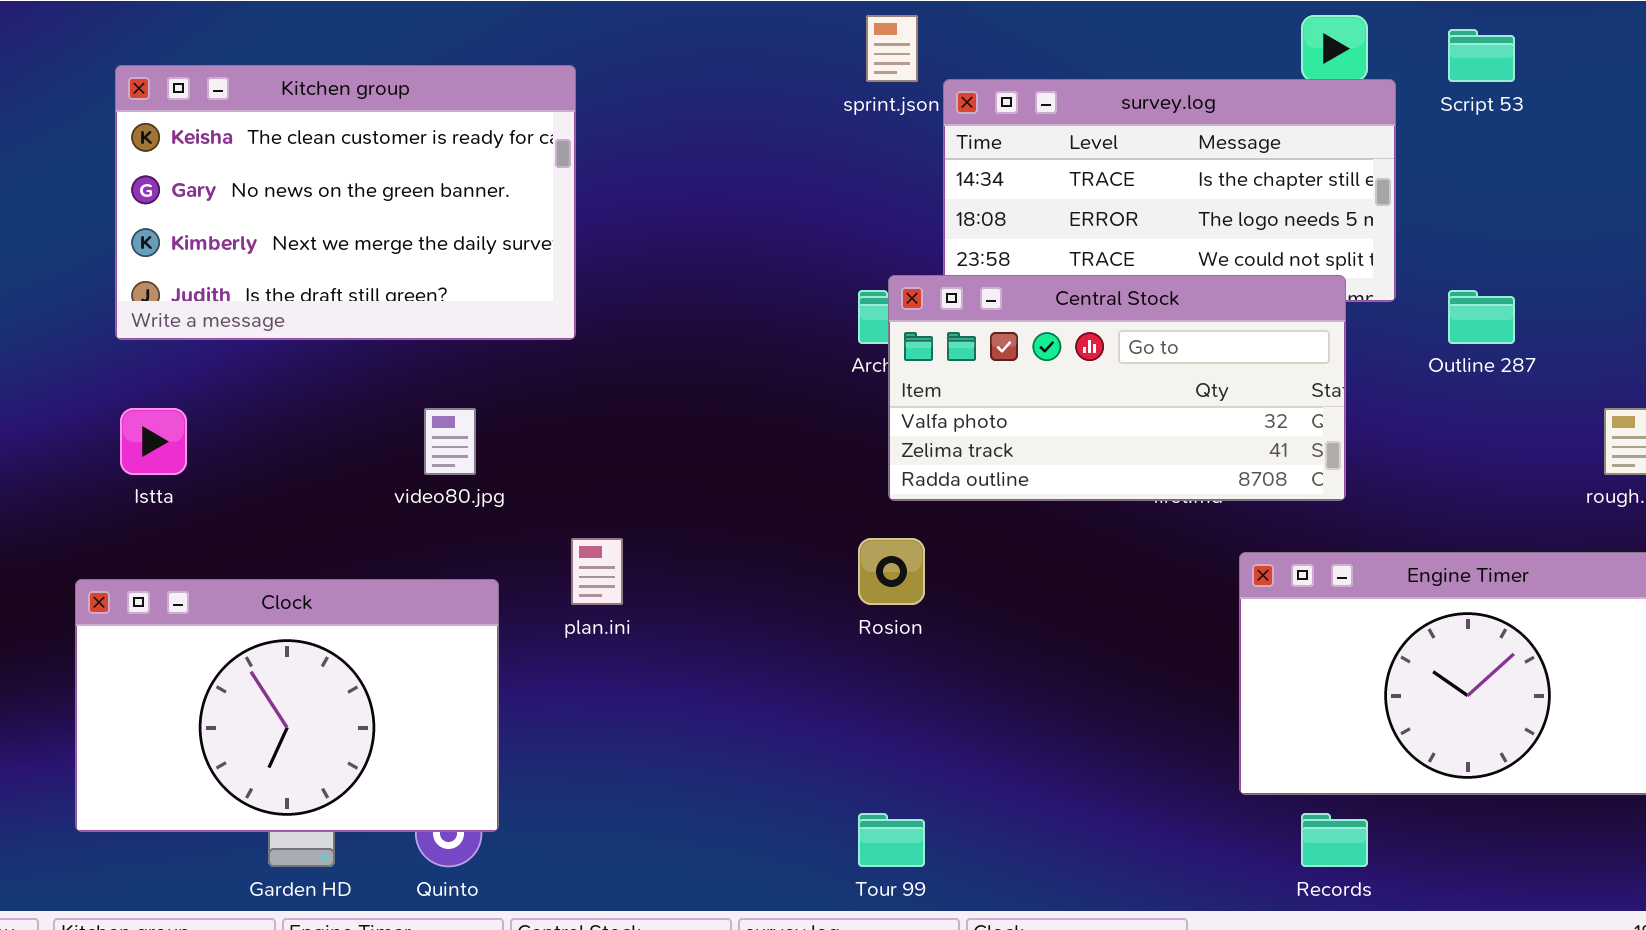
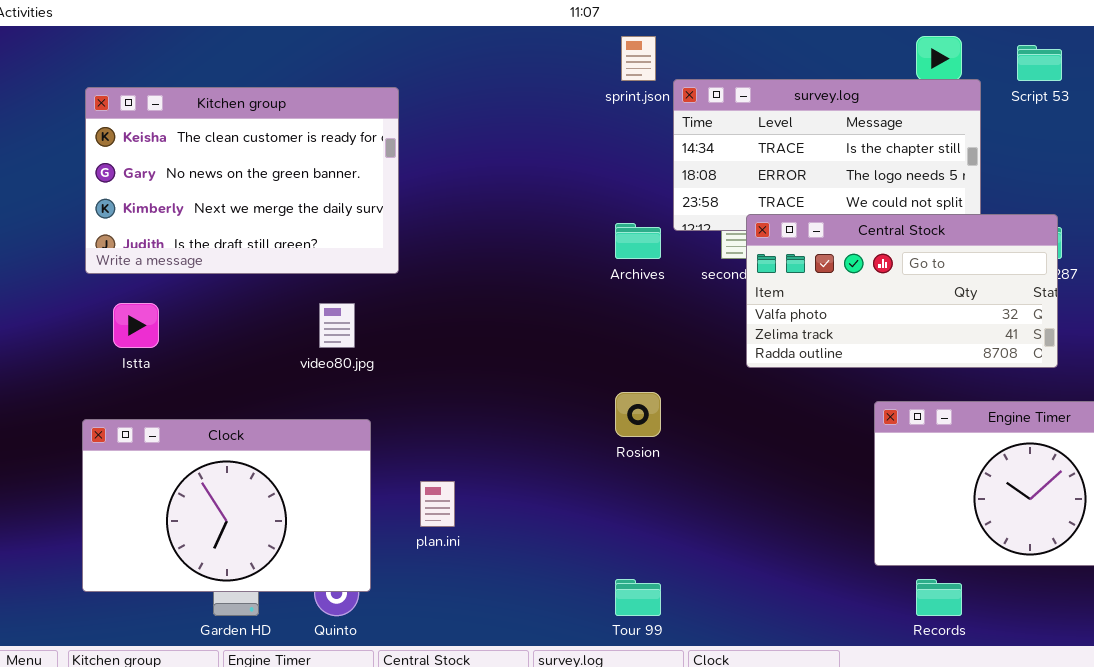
Kitchen group: [115,65,576,340] -> [85,87,399,274], moved
Central Stock: [888,275,1346,501] -> [746,214,1058,368], moved
plan.ini: [571,538,623,605] -> [420,481,455,527], moved

